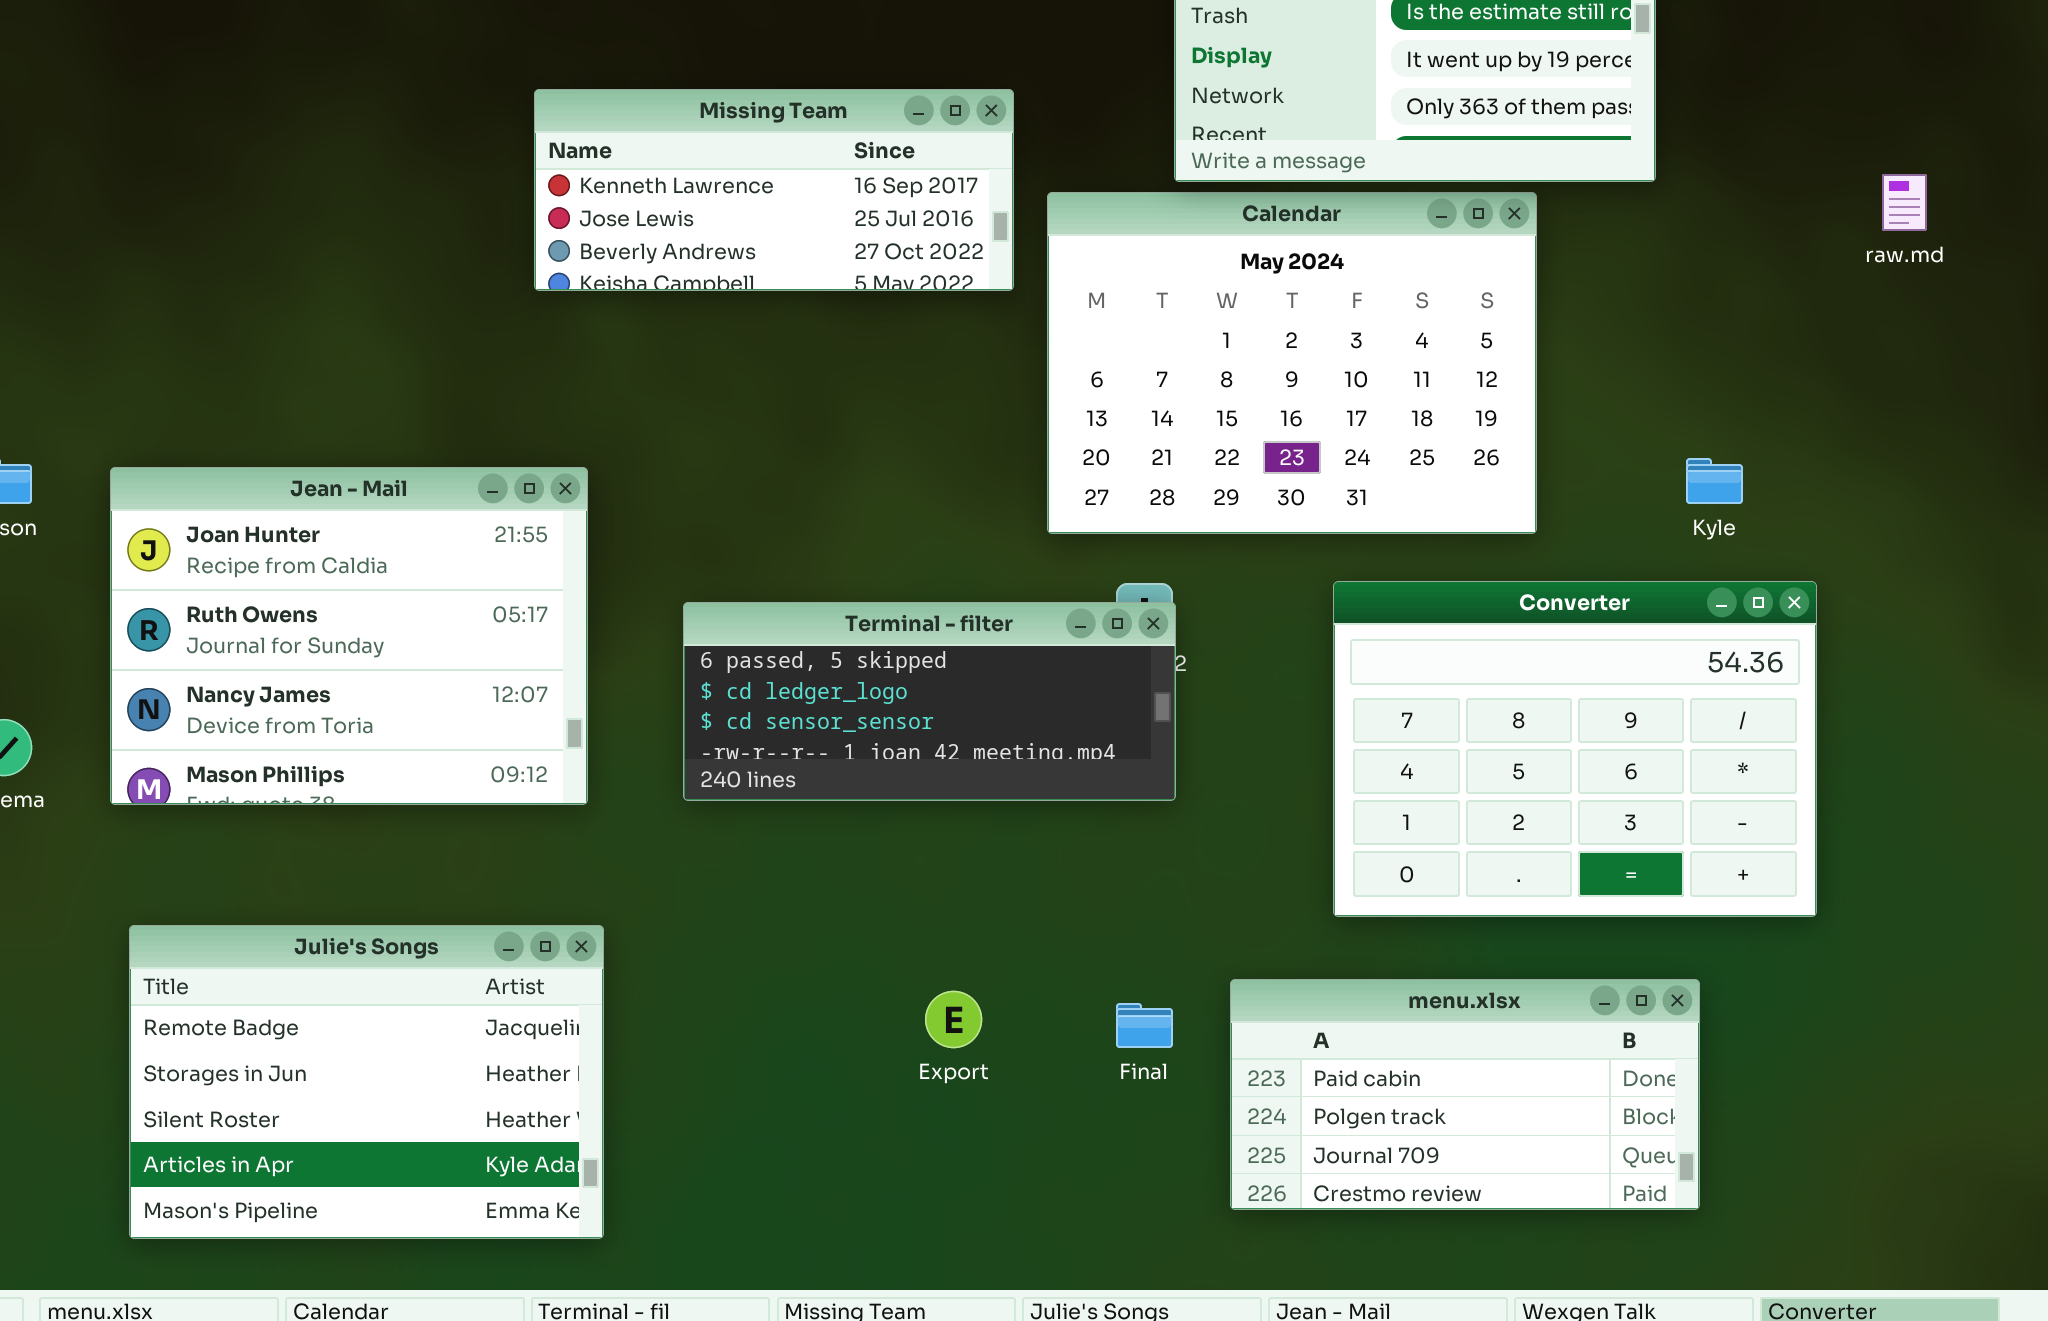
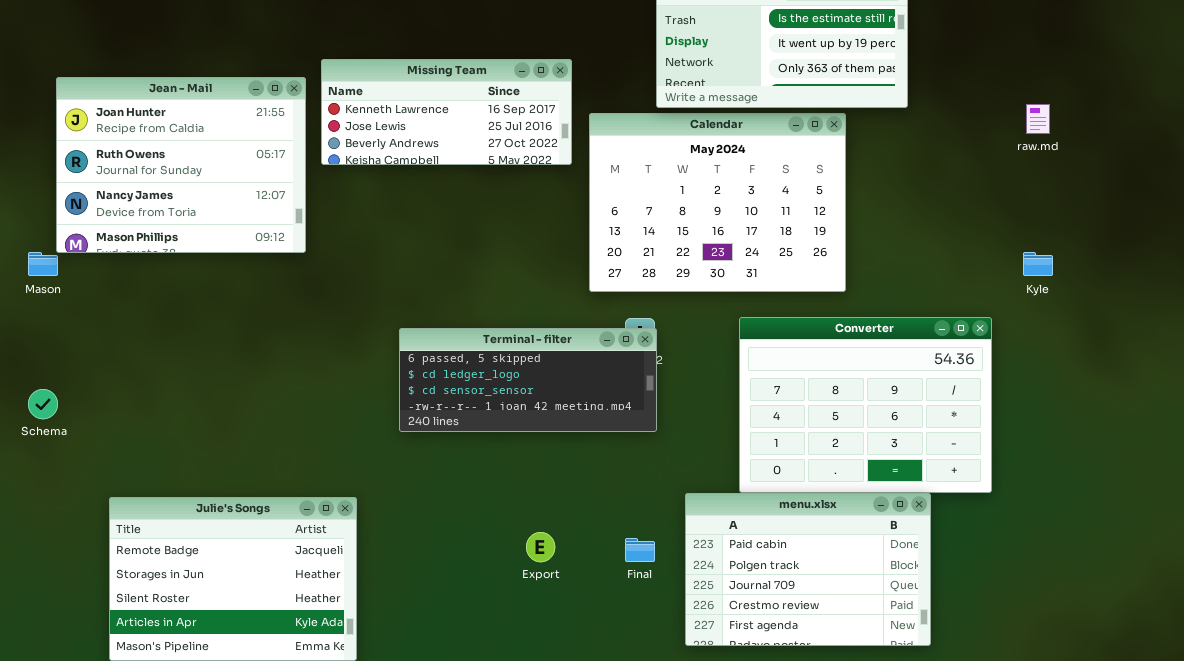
Kyle: [1686,458,1743,504] -> [1023,252,1053,276], moved
Jean - Mail: [110,467,588,805] -> [56,77,306,253], moved
menu.xlsx: [1230,979,1700,1210] -> [685,493,931,646], resized

